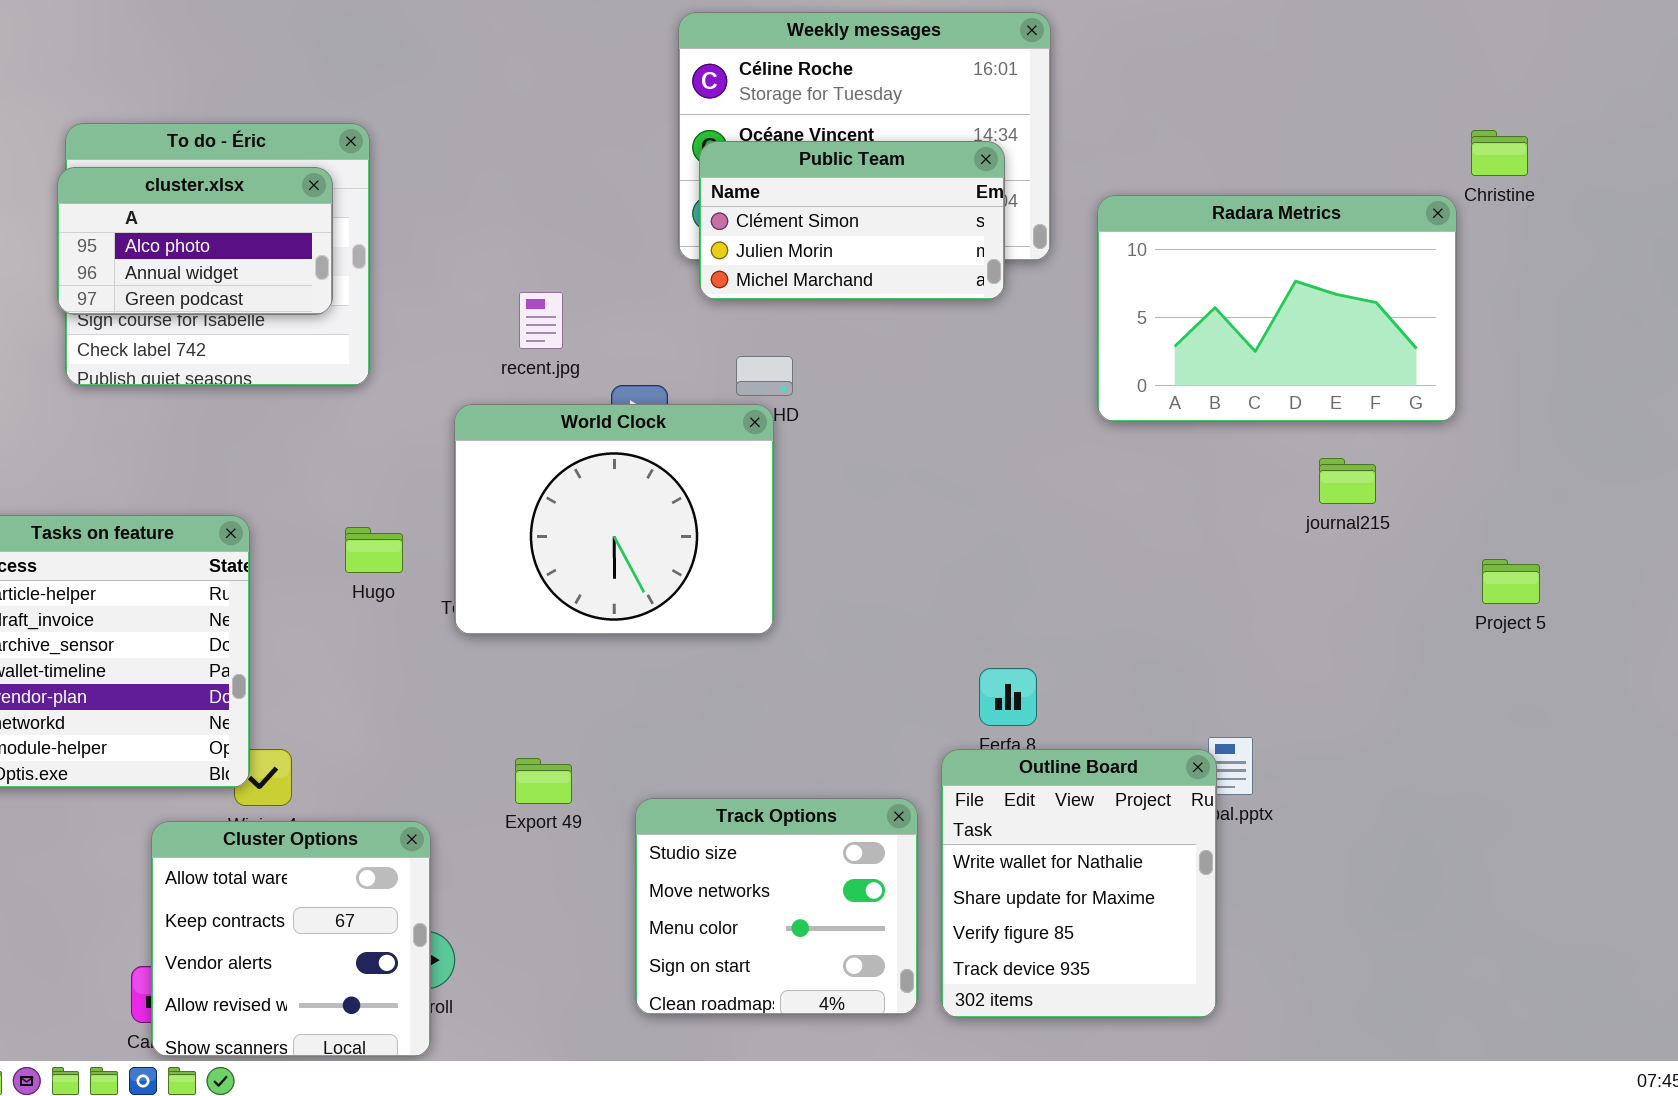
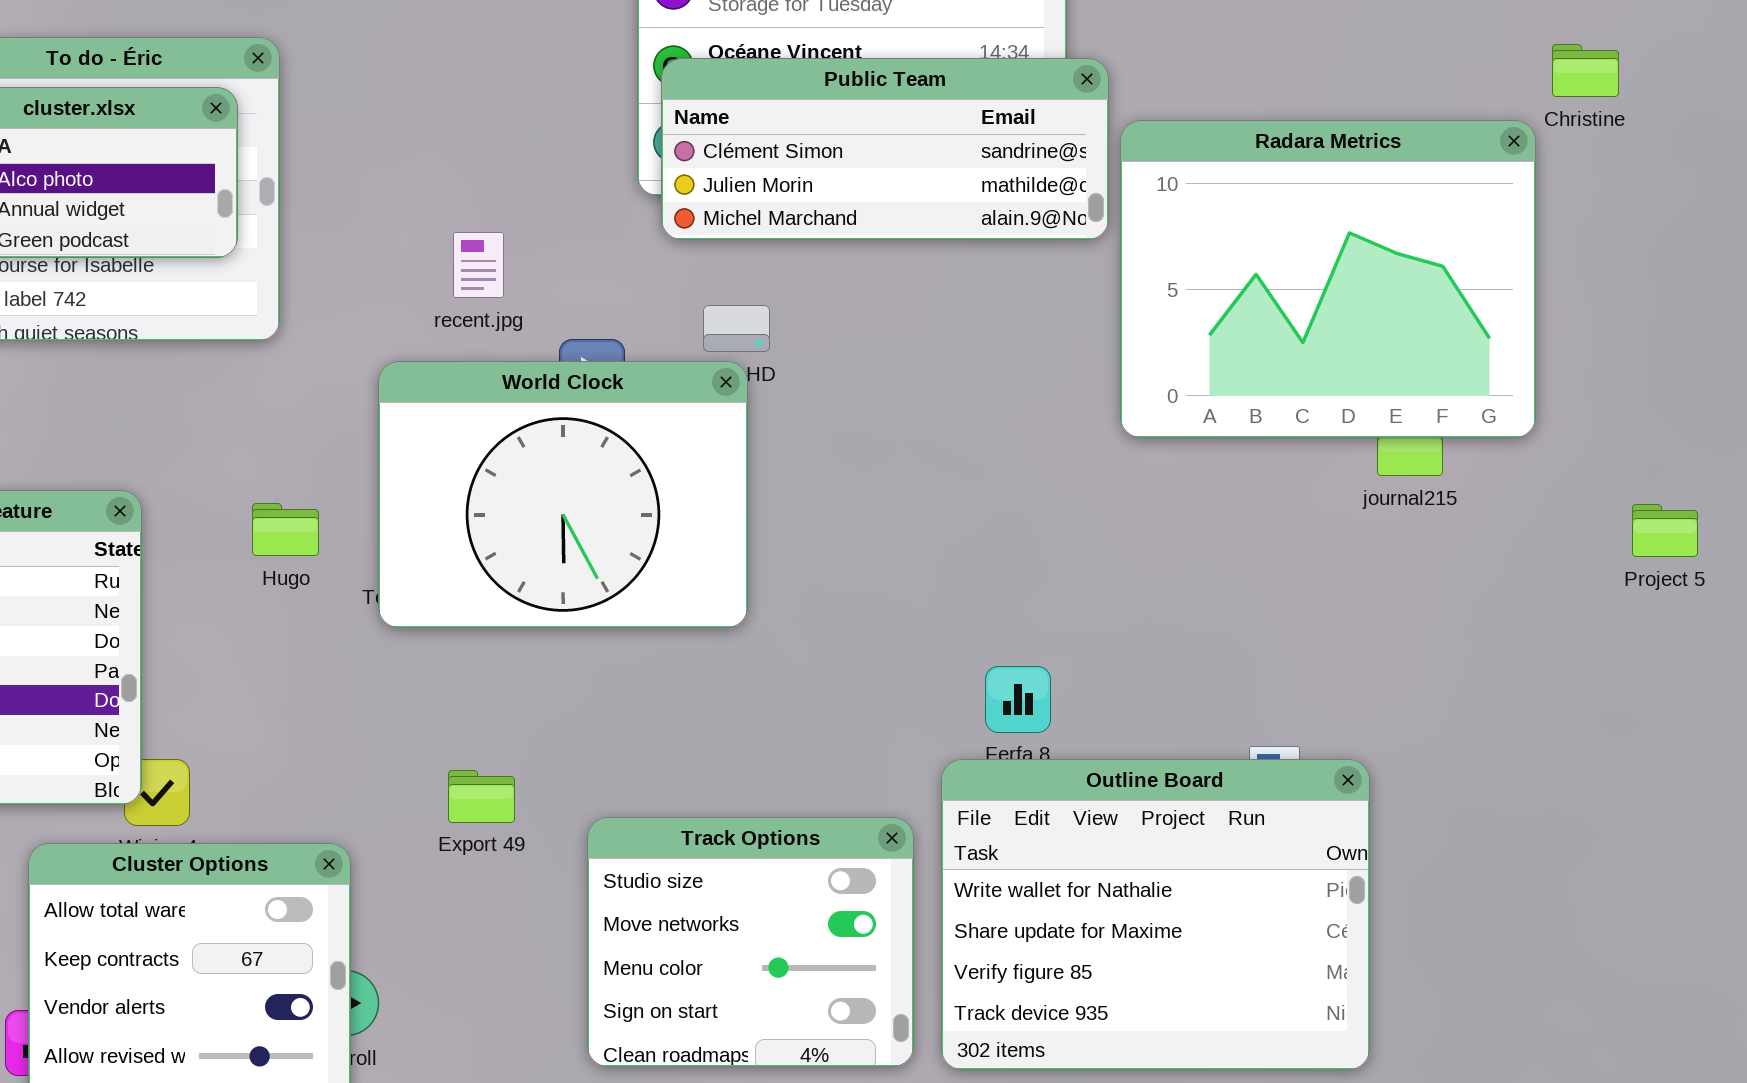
Public Team: [699,141,1005,300] -> [661,58,1109,240], resized
Radara Metrics: [1097,195,1457,422] -> [1120,120,1536,438], resized
Project 5: [1482,559,1540,604] -> [1632,504,1698,557], moved
Outline Board: [941,749,1217,1018] -> [941,759,1370,1070], resized

